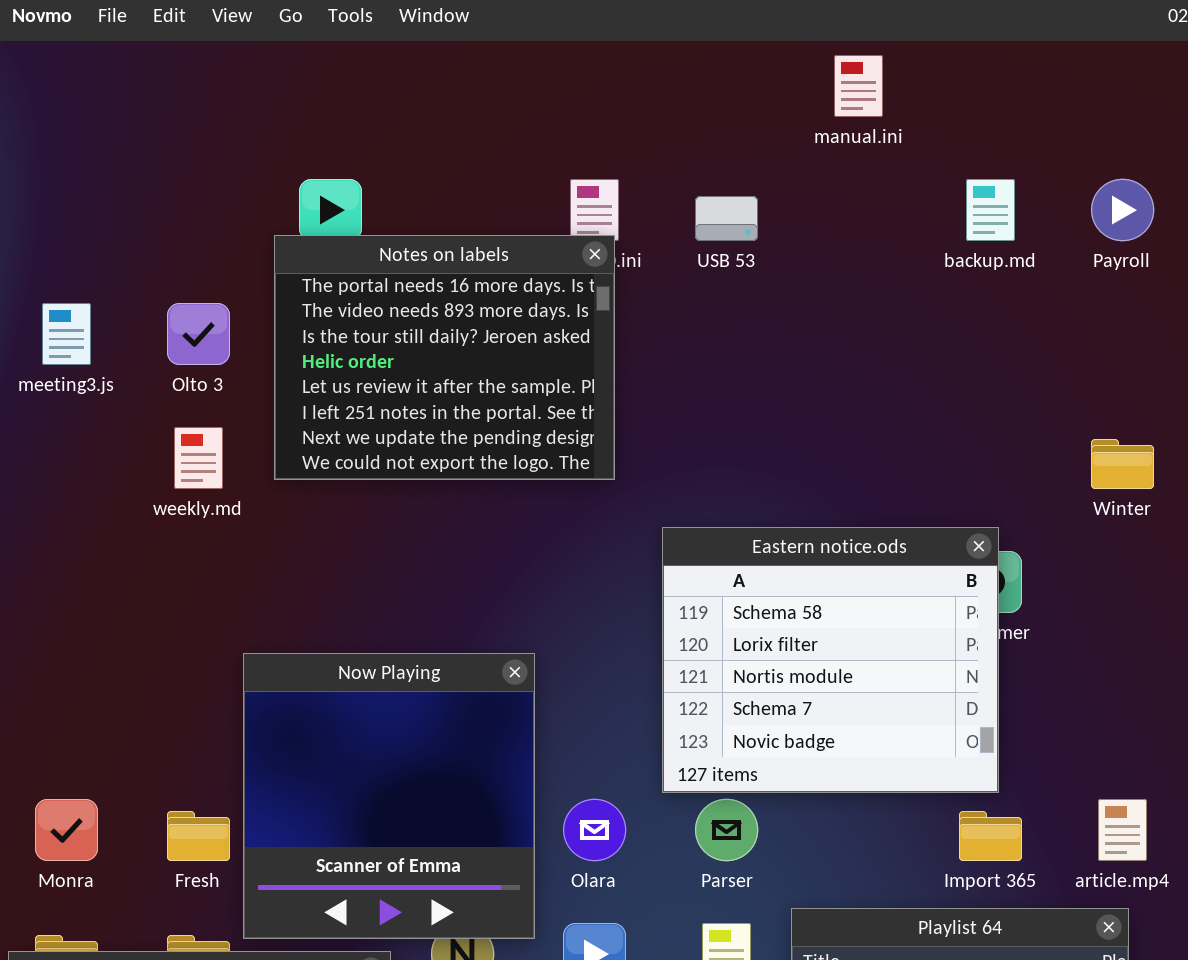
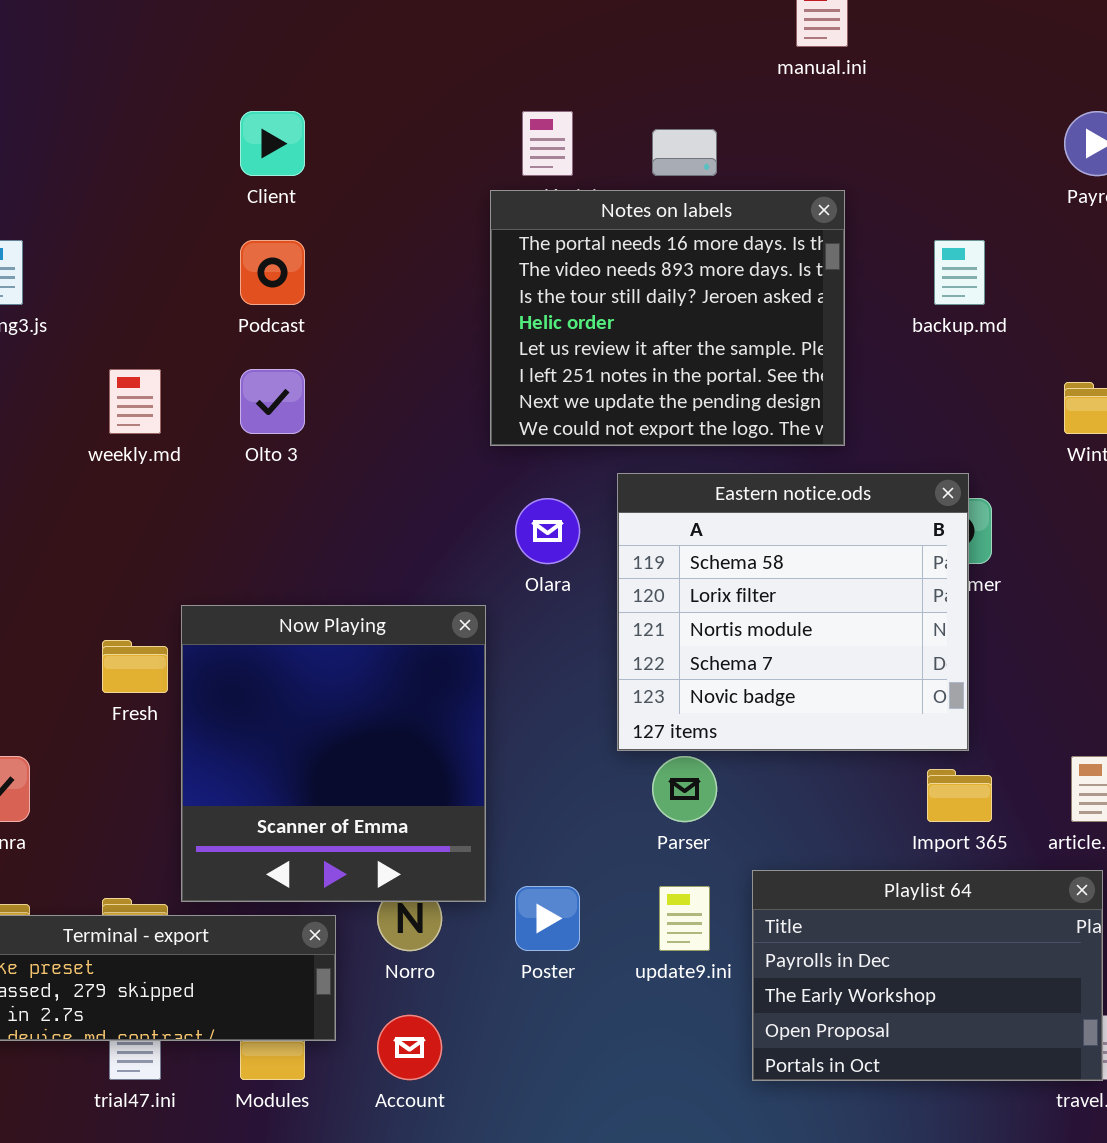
backup.md: [966,179,1015,241] -> [934,240,985,305], moved
Notes on labels: [274,235,615,480] -> [490,190,845,446], moved
Olto 3: [167,303,230,365] -> [240,369,305,434], moved
Olara: [563,799,626,861] -> [515,498,580,564], moved
Fresh: [167,811,230,861] -> [102,640,168,693], moved

